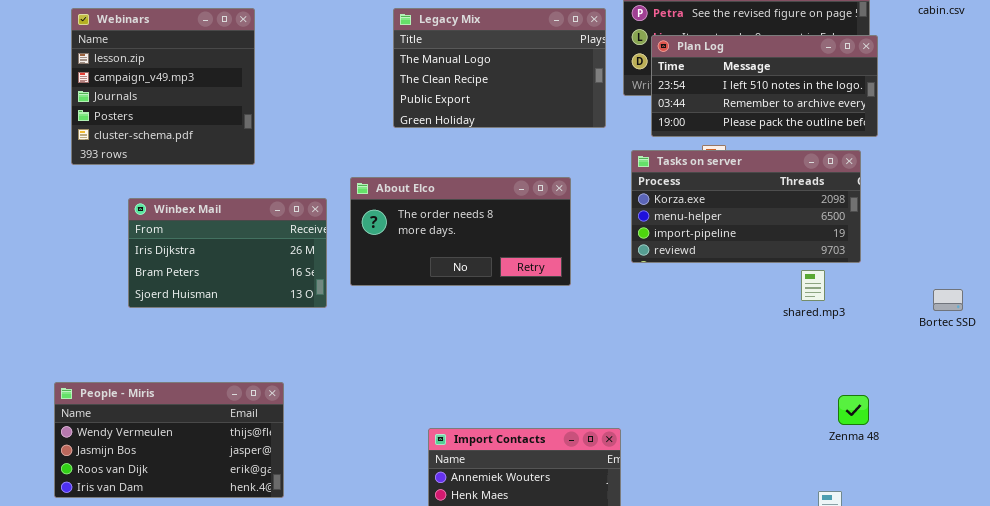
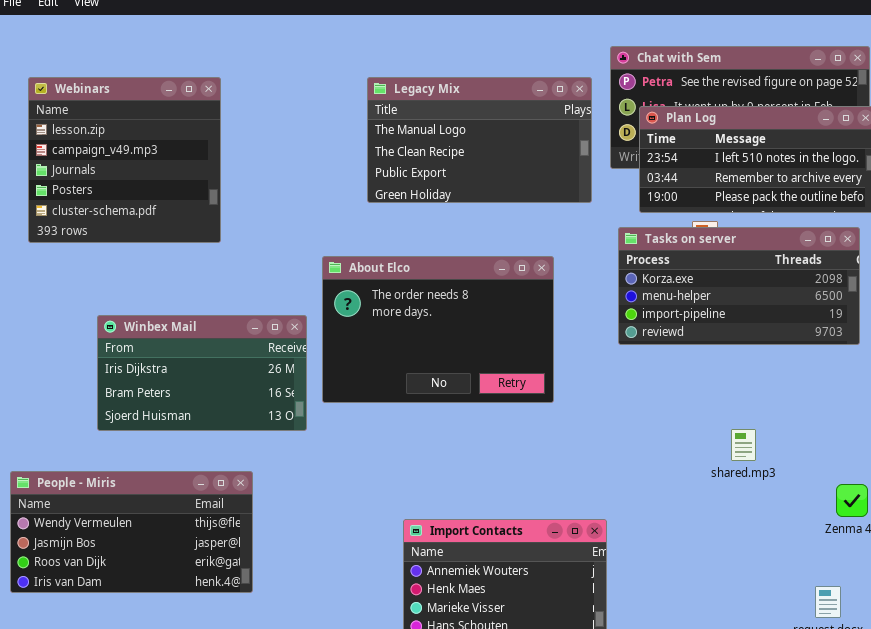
About Elco: [350,177,571,286] -> [322,256,554,403], resized
Winbex Mail: [128,198,327,308] -> [97,315,307,431], moved
shared.mp3: [801,270,825,301] -> [731,429,756,461], moved

